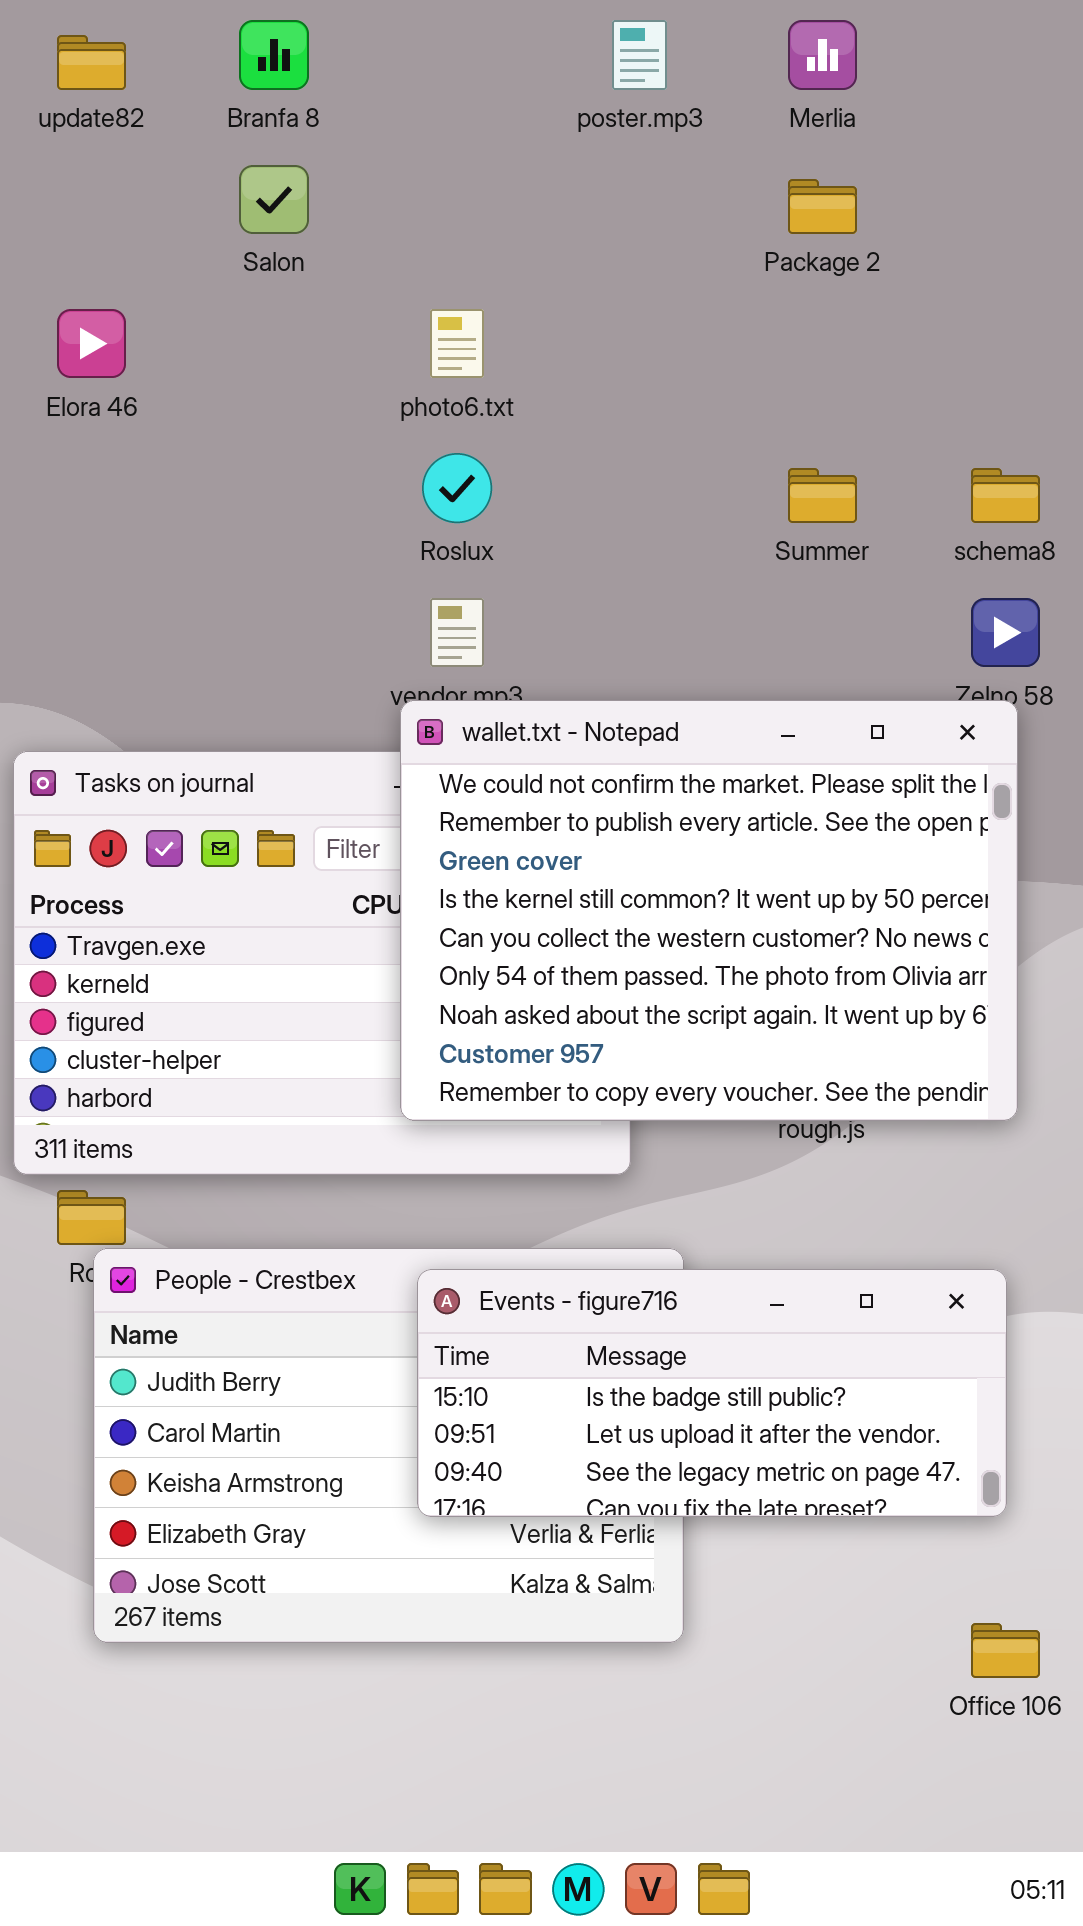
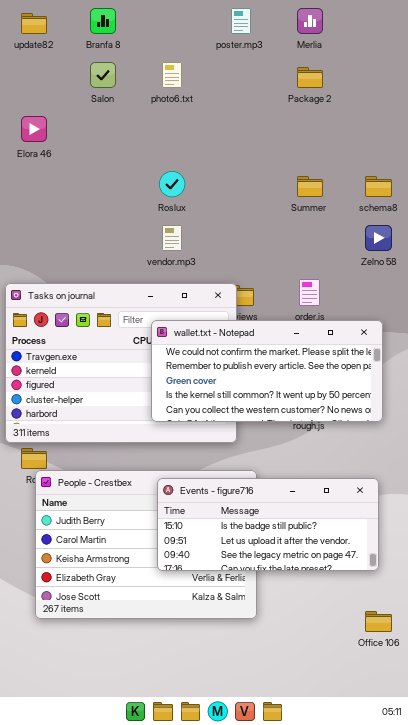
photo6.txt: [430,309,484,378] -> [162,62,182,88], moved
wallet.txt - Notepad: [400,700,1018,1121] -> [151,320,383,422], resized

